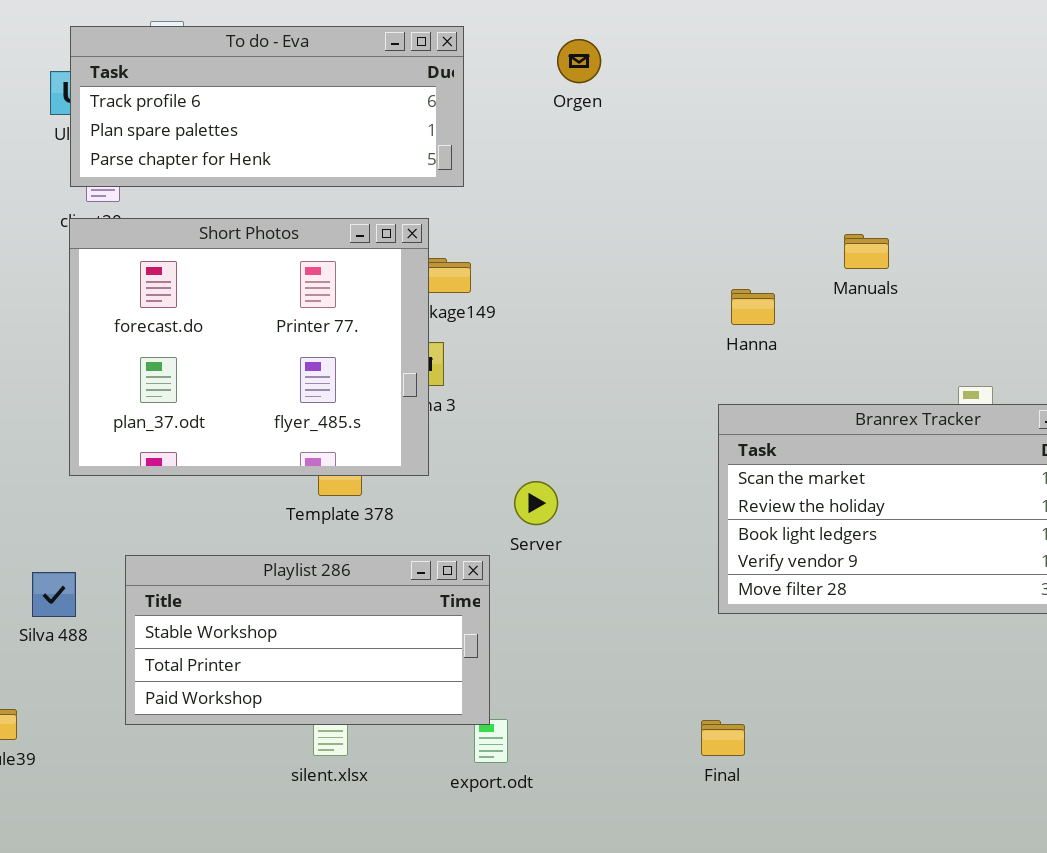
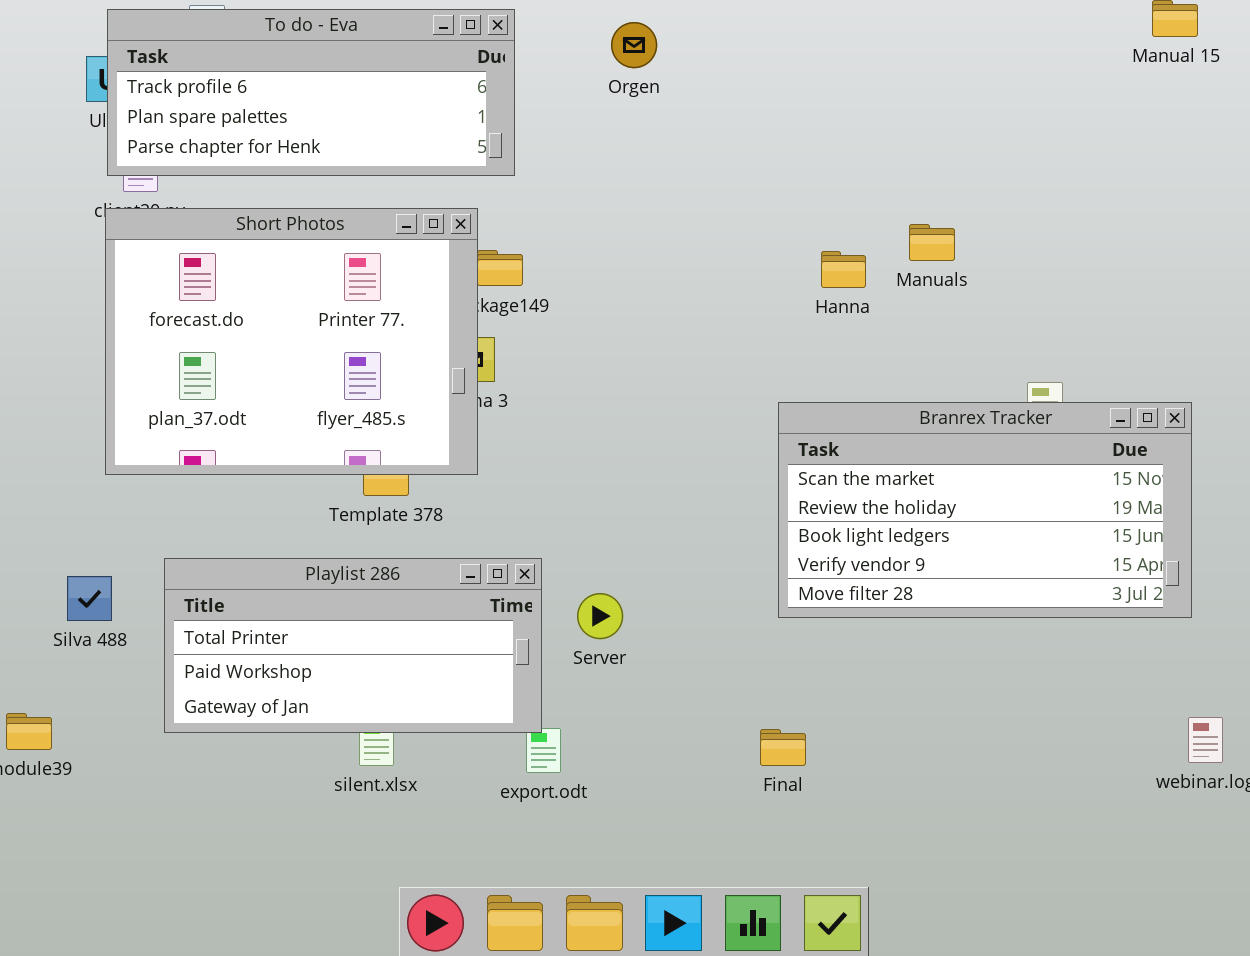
Hanna: [731,289,775,325] -> [821,251,866,288], moved
Server: [514,481,558,525] -> [577,593,623,639], moved
Playlist 286: [125,555,490,725] -> [164,558,542,733], scrolled down 1 row

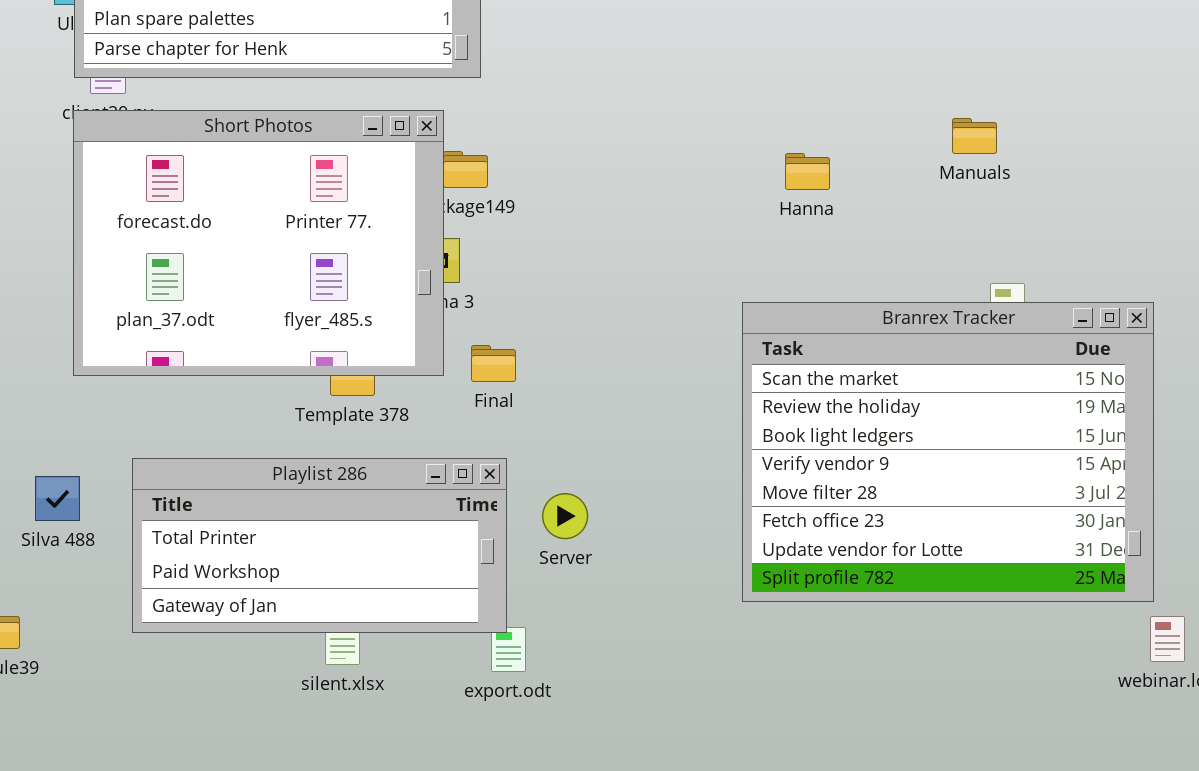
Manuals: [909,224,955,261] -> [952,118,997,154], moved
Branrex Tracker: [778,402,1192,618] -> [742,302,1154,602], resized
Final: [760,729,806,766] -> [471,345,516,382], moved

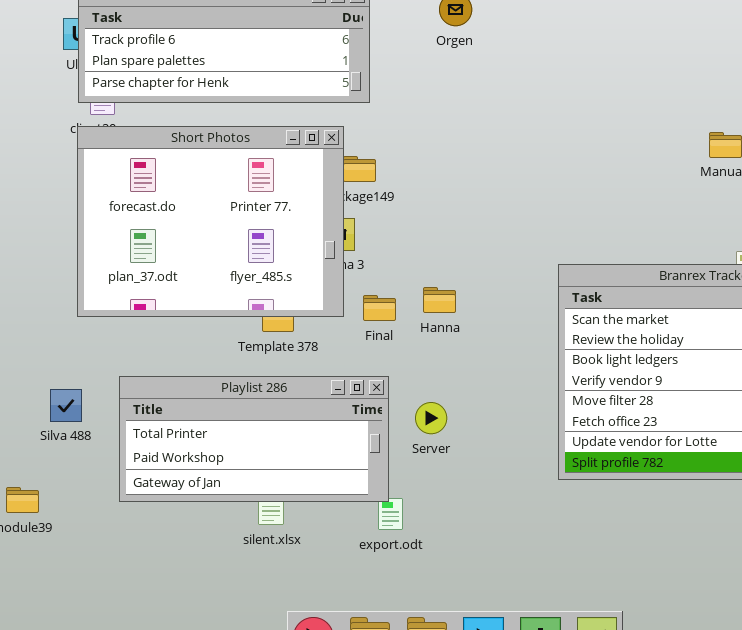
Hanna: [785,153,830,190] -> [423,287,456,313], moved

